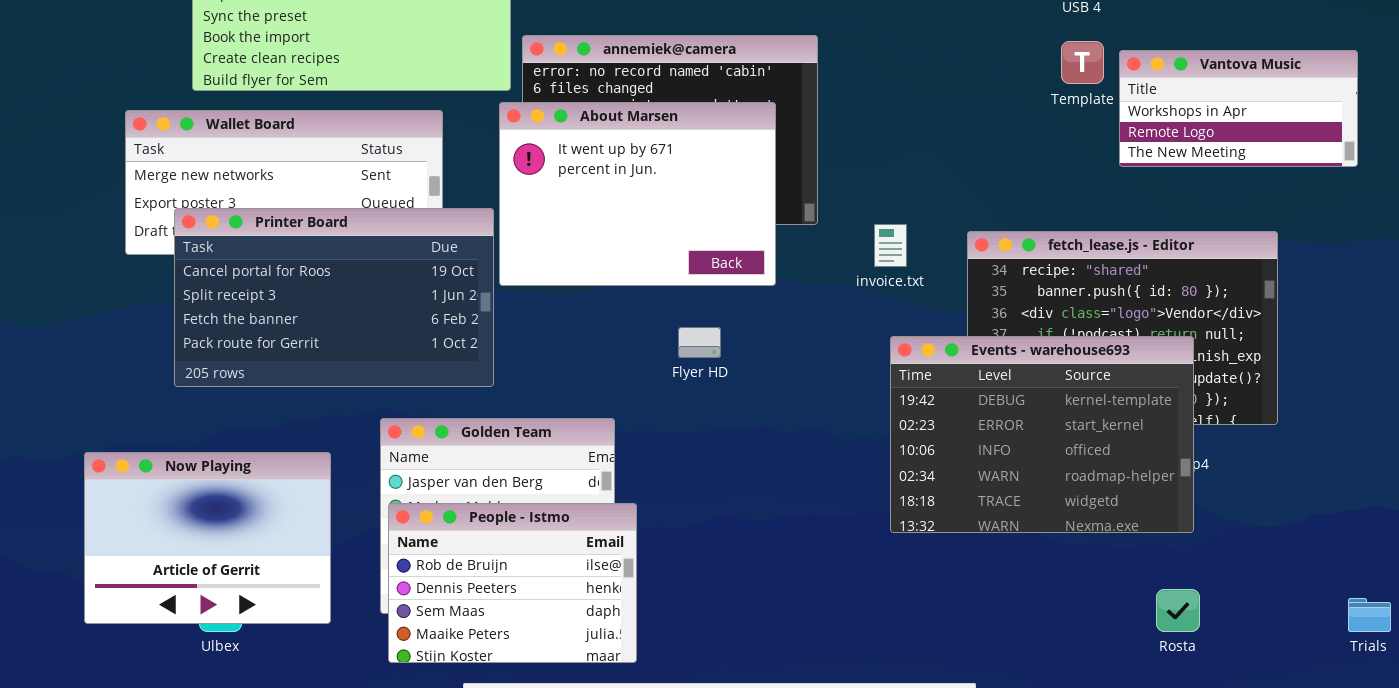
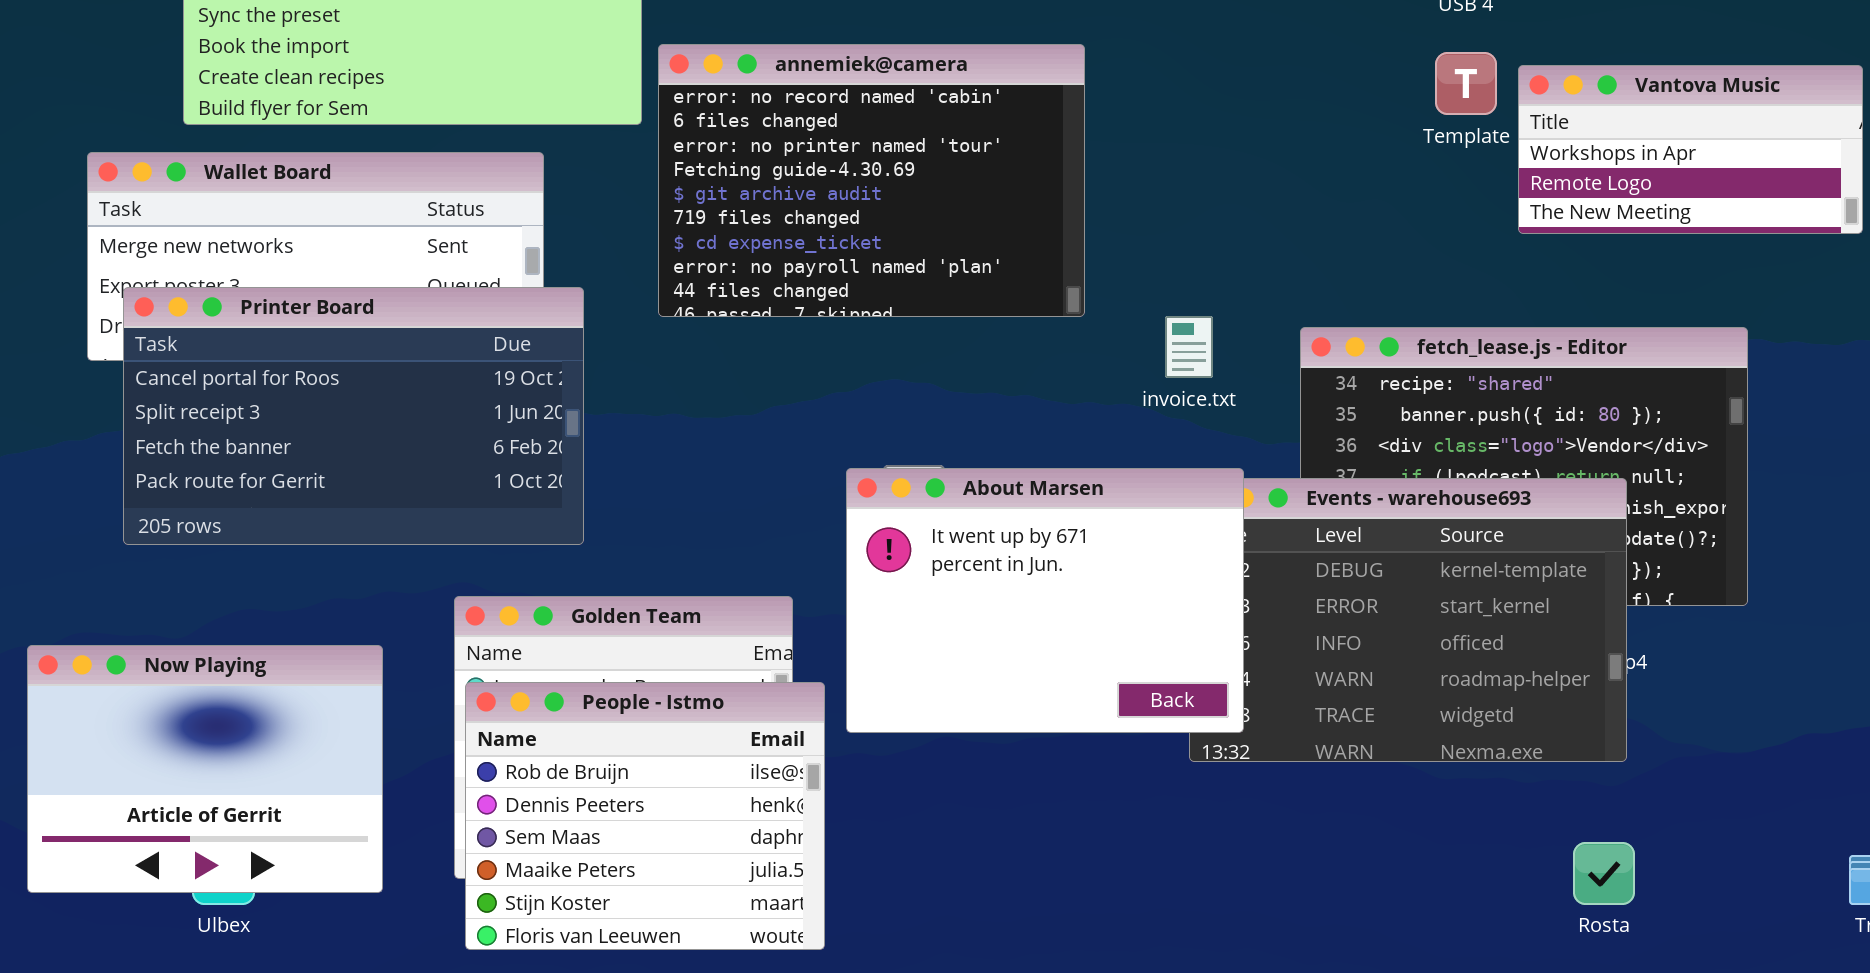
About Marsen: [499,102,776,286] -> [846,468,1244,733], moved
Printer Board: [174,208,494,387] -> [123,287,584,545], moved
People - Istmo: [388,503,637,663] -> [465,682,825,950], resized

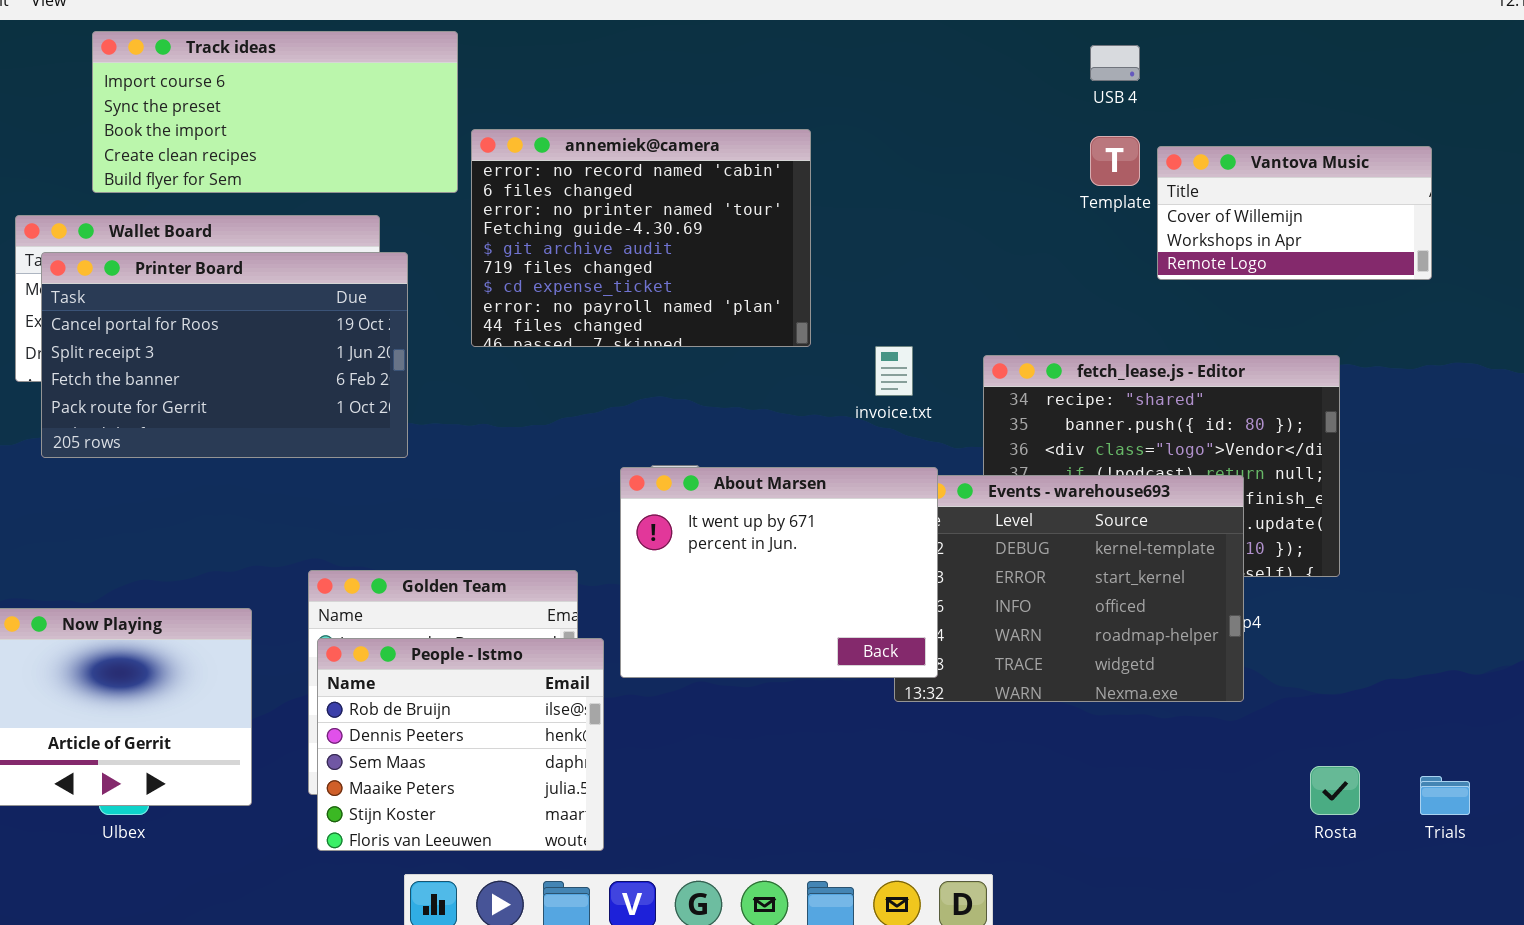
Vantova Music: [1518,65,1863,234] -> [1157,146,1432,280], scrolled up 1 row
Printer Board: [123,287,584,545] -> [41,252,408,458], moved
Rosta: [1573,842,1635,905] -> [1310,766,1360,815], moved

